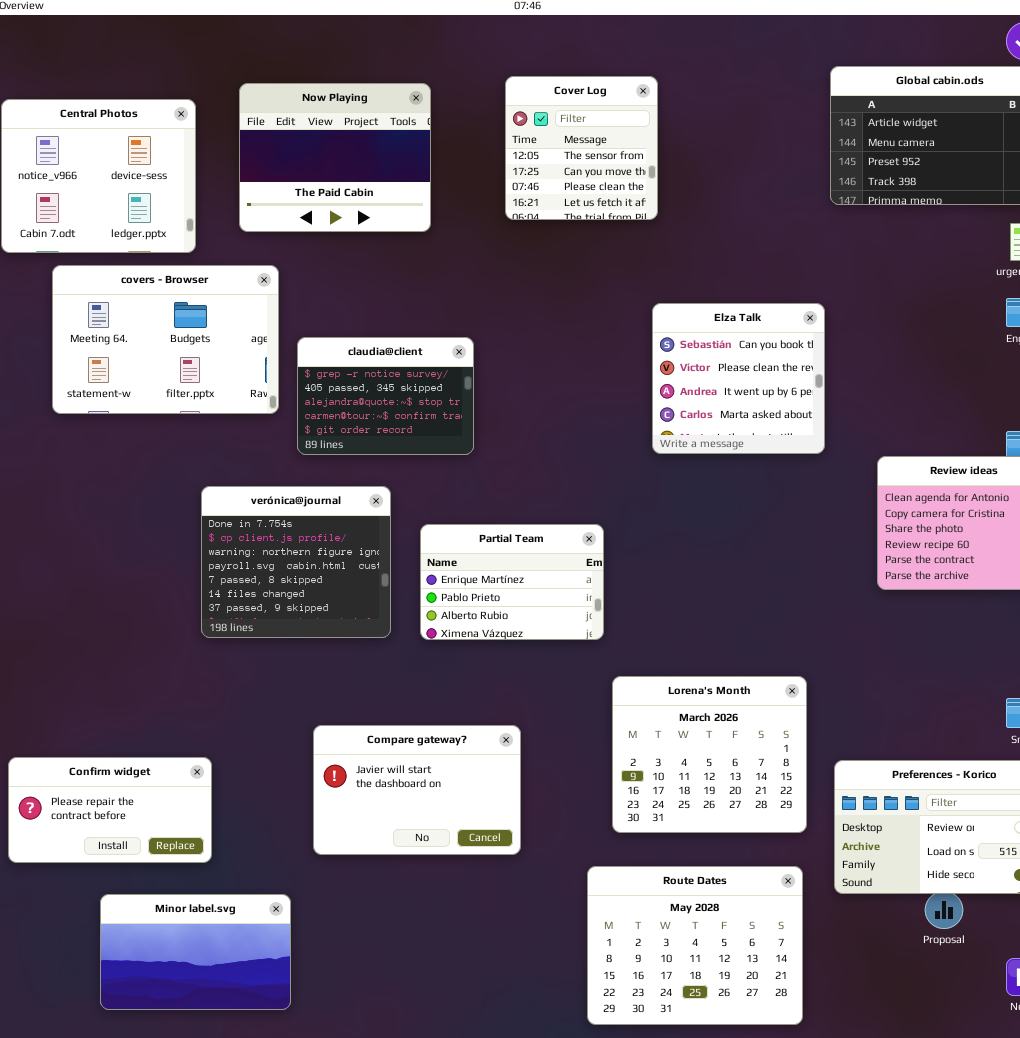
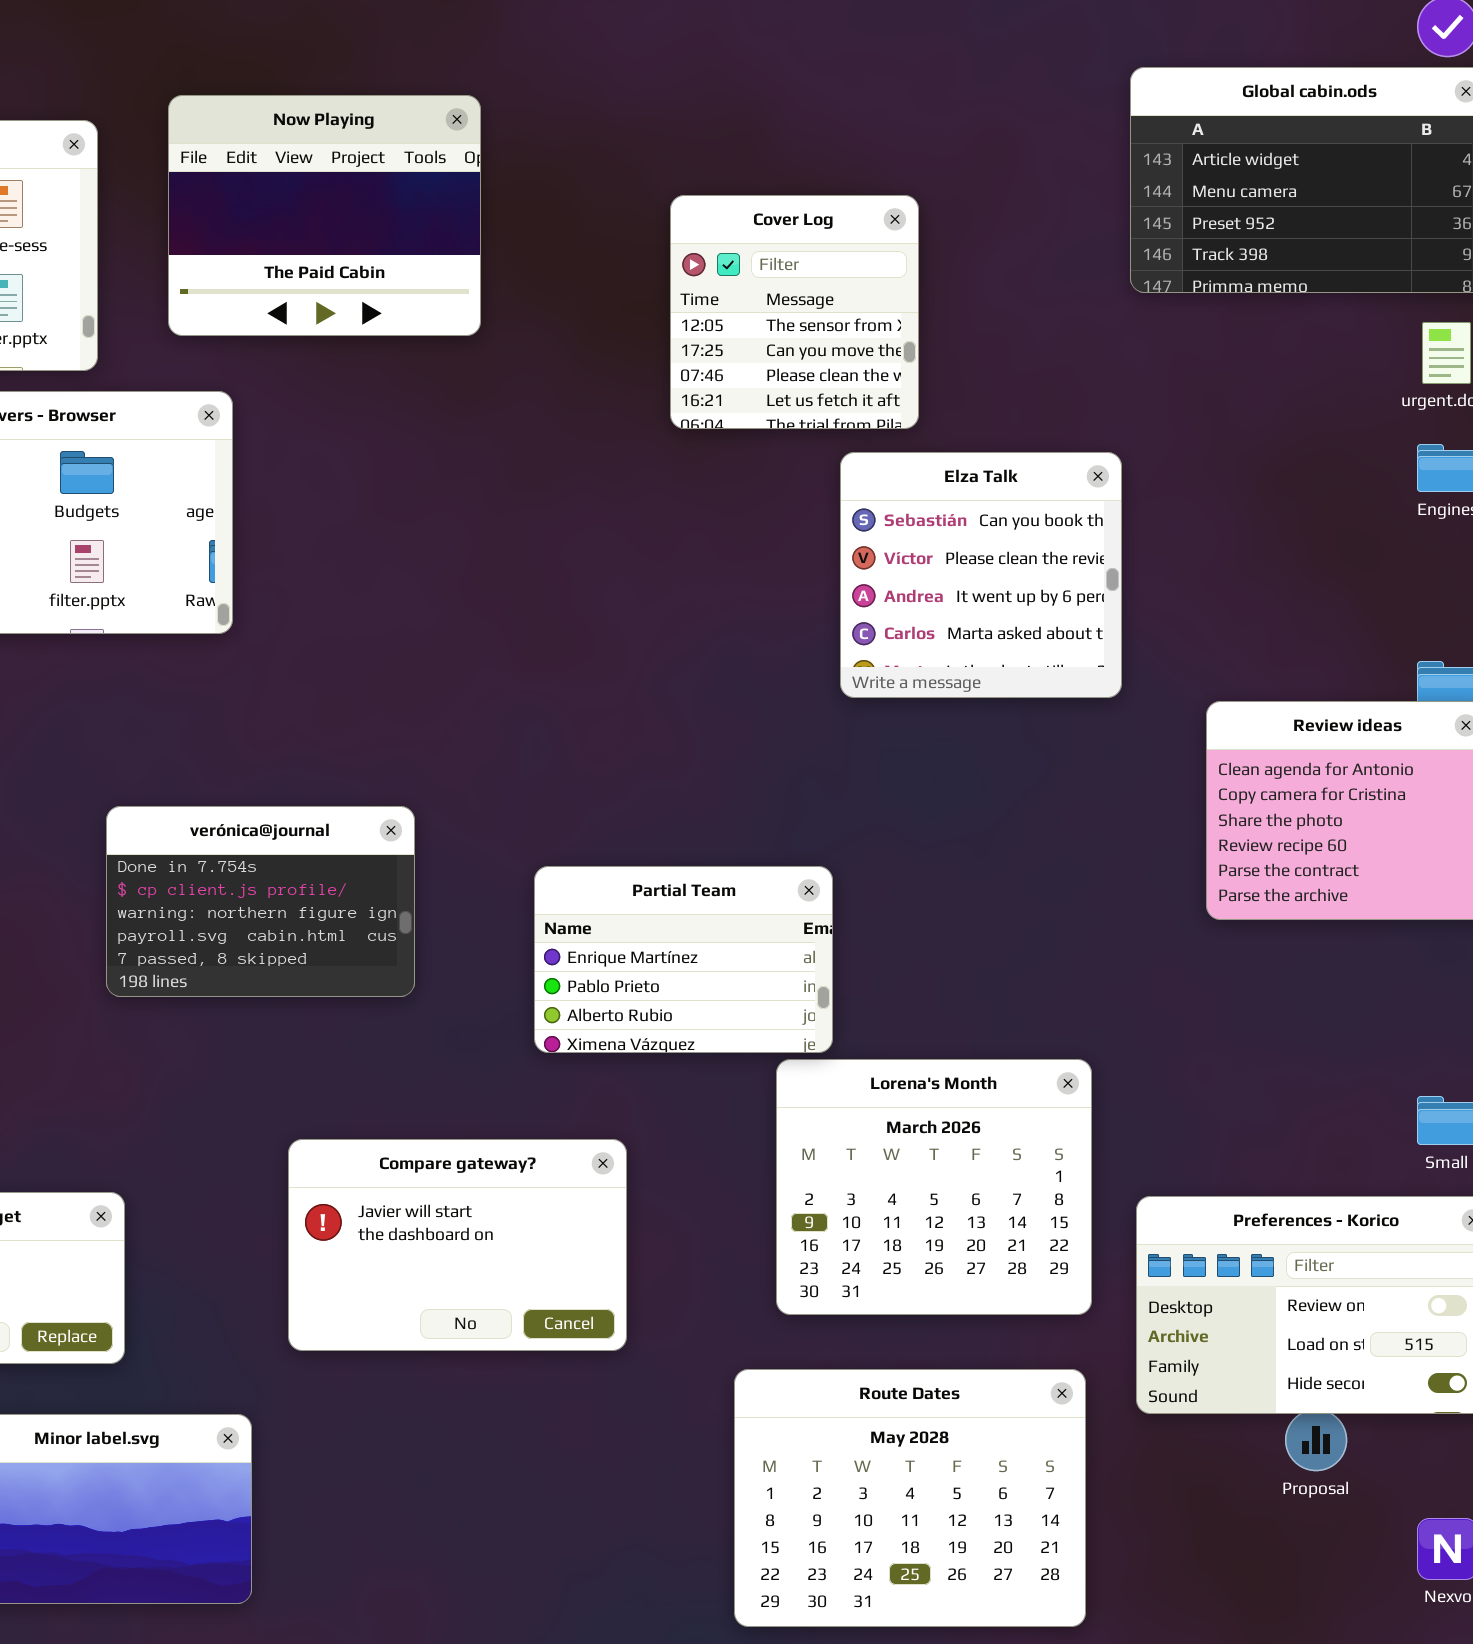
Cover Log: [505,76,658,220] -> [670,195,919,429], moved
claudia@client: [297,337,474,455] -> none, closed
verónica@journal: [201,486,391,638] -> [106,806,415,997], resized
Partial Team: [420,524,604,640] -> [534,866,833,1053], moved

